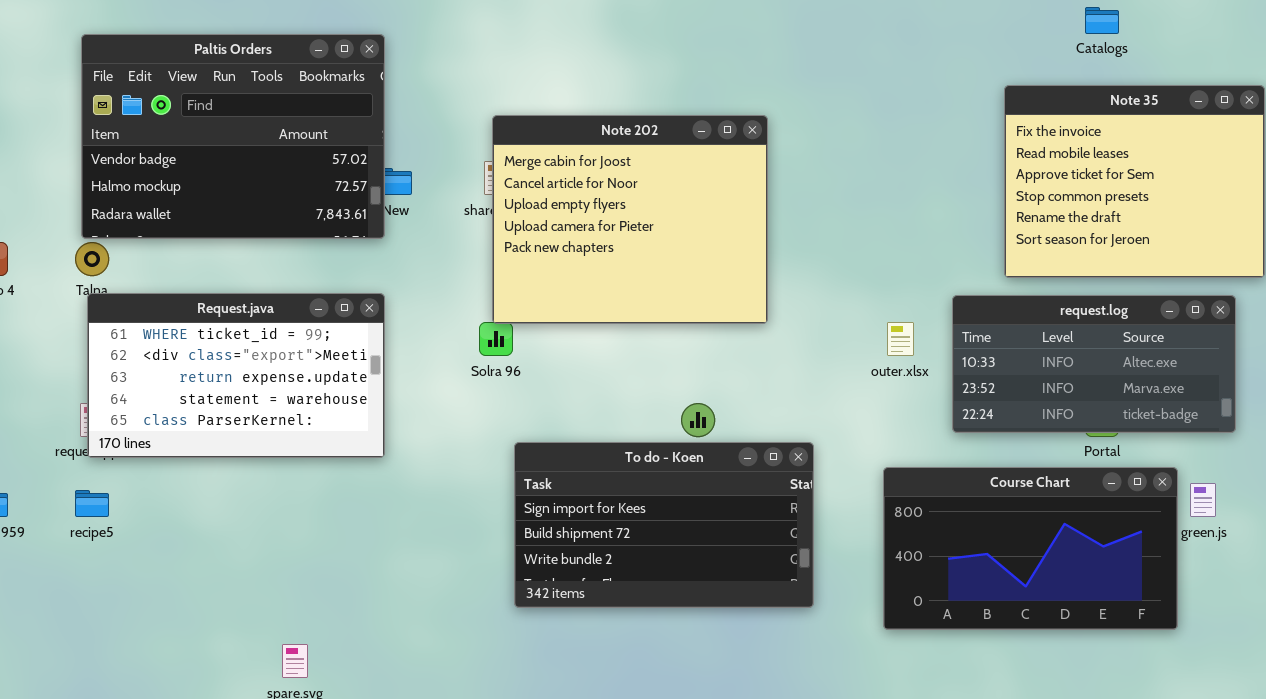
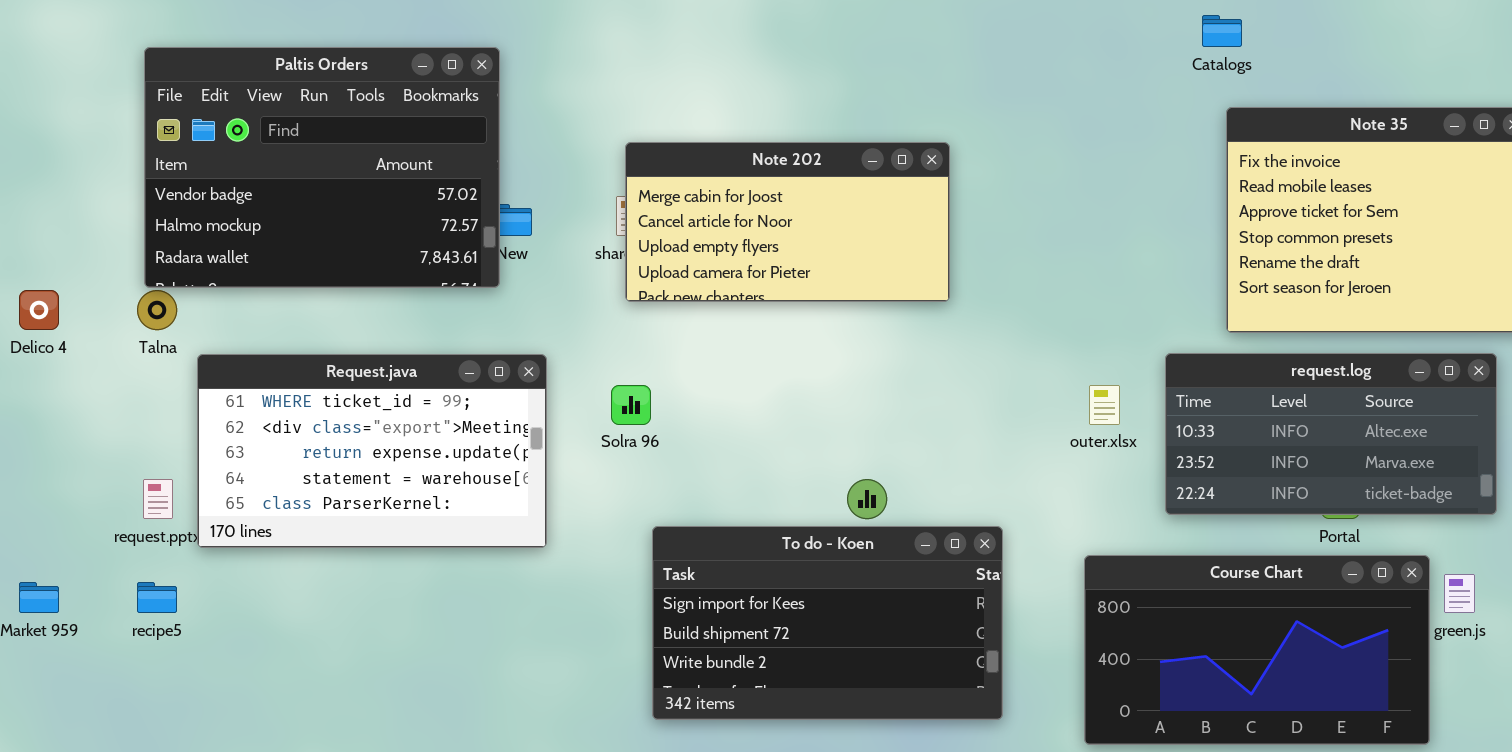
Catalogs: [1085,7,1119,34] -> [1202,15,1242,47], moved
Note 202: [492,115,768,324] -> [625,142,950,302], resized
Request.java: [87,293,385,458] -> [197,354,547,548], moved

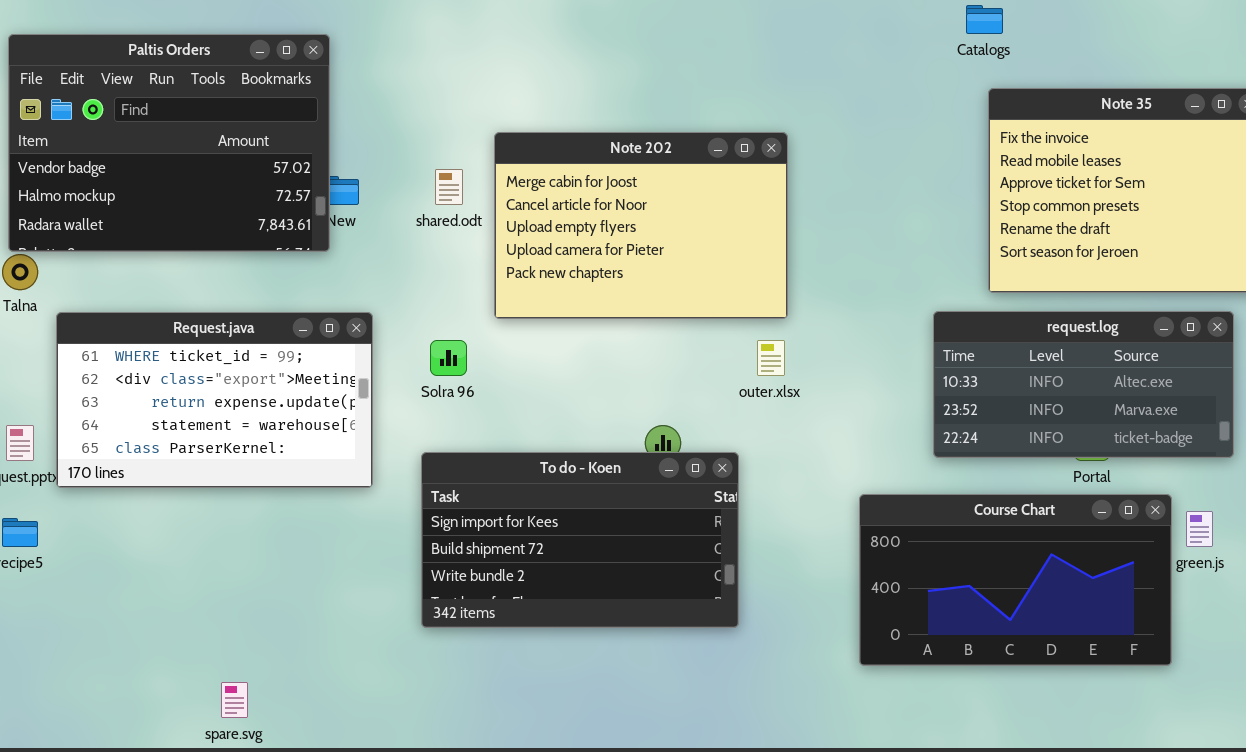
Note 202: [625,142,950,302] -> [494,132,788,319], moved, resized
outer.xlsx: [1089,385,1120,425] -> [757,340,785,376], moved
To do - Koen: [652,526,1003,720] -> [421,452,739,628], moved

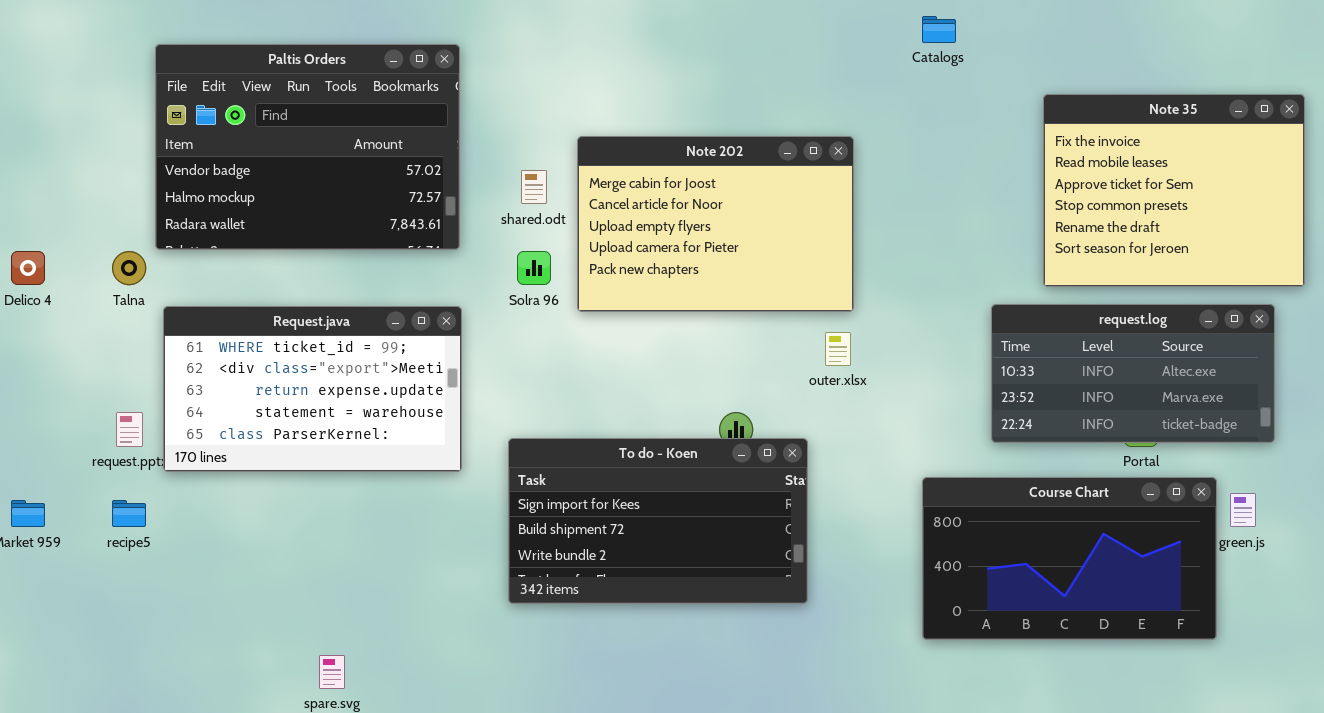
Catalogs: [966,5,1003,34] -> [922,16,956,43], moved
Paltis Orders: [8,34,330,252] -> [155,44,460,250], moved
Solra 96: [430,340,467,376] -> [517,251,551,285], moved

